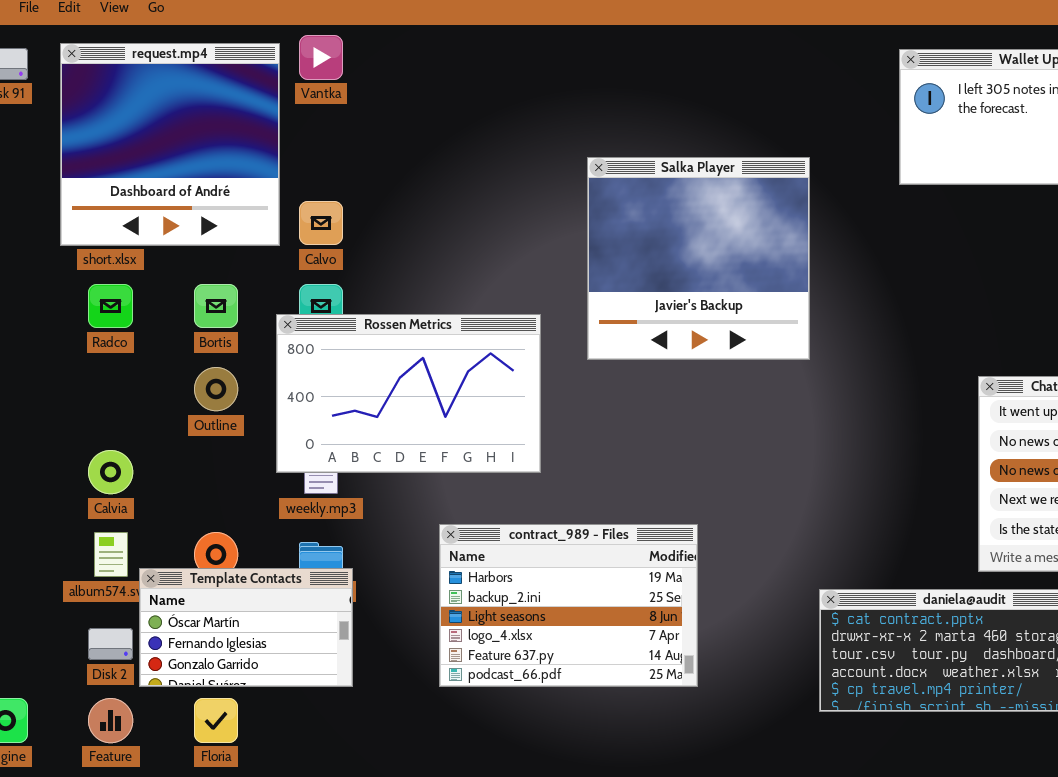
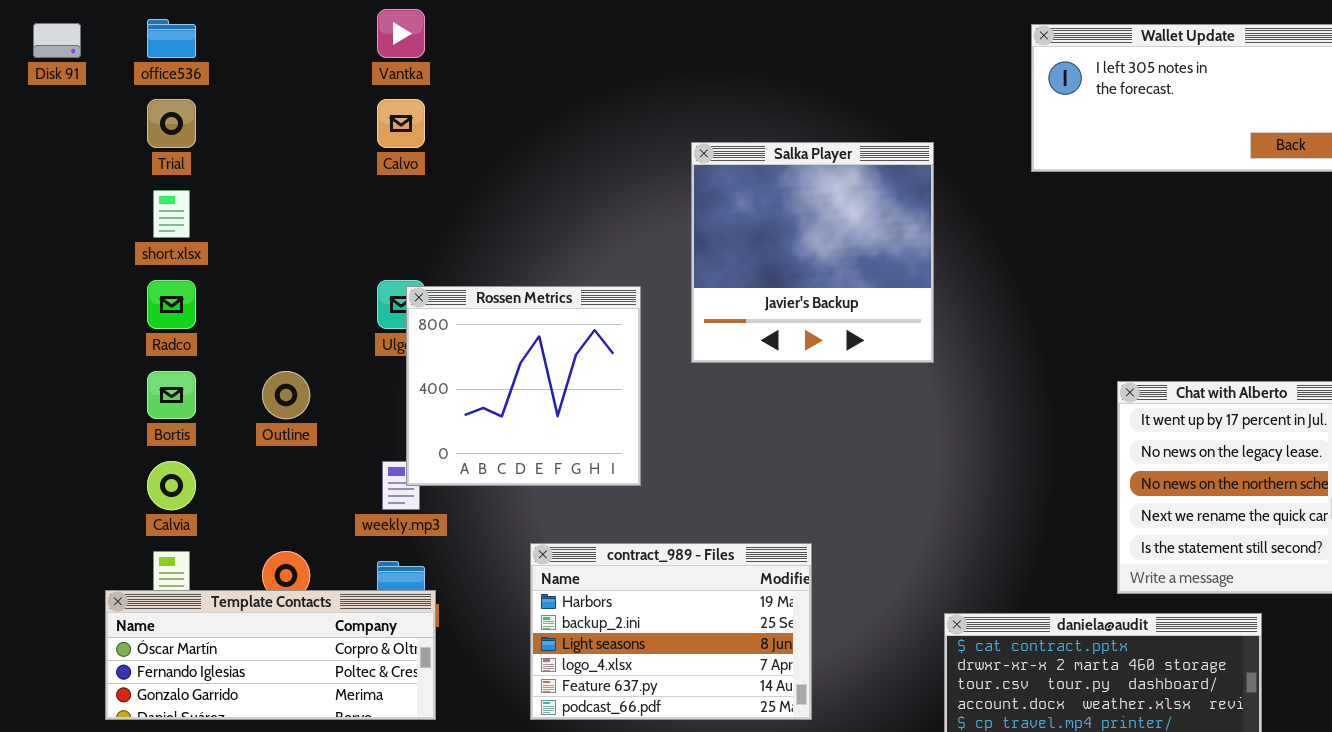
request.mp4: [60,43,280,246] -> none, closed
Calvo: [299,201,343,245] -> [377,99,425,148], moved
Bortis: [194,284,238,328] -> [147,371,196,419], moved
Rossen Metrics: [276,314,541,473] -> [406,286,641,486], resized
Template Contacts: [139,568,353,687] -> [105,590,436,720], resized

